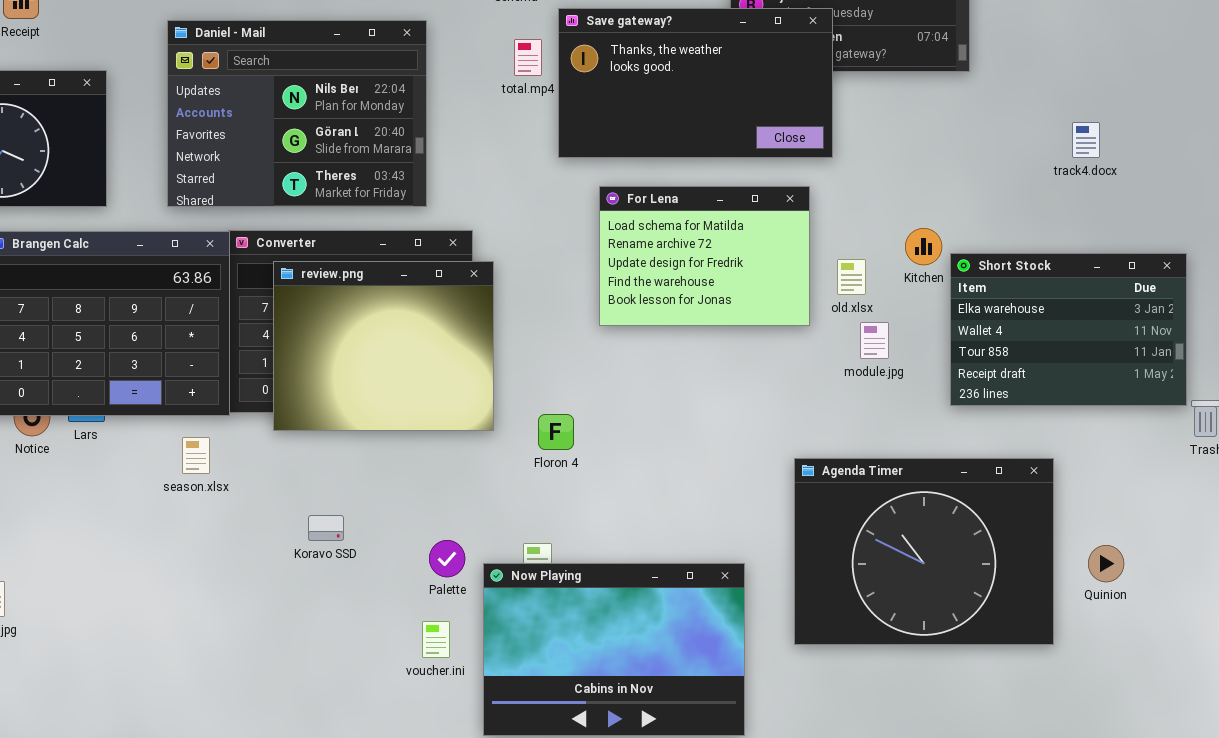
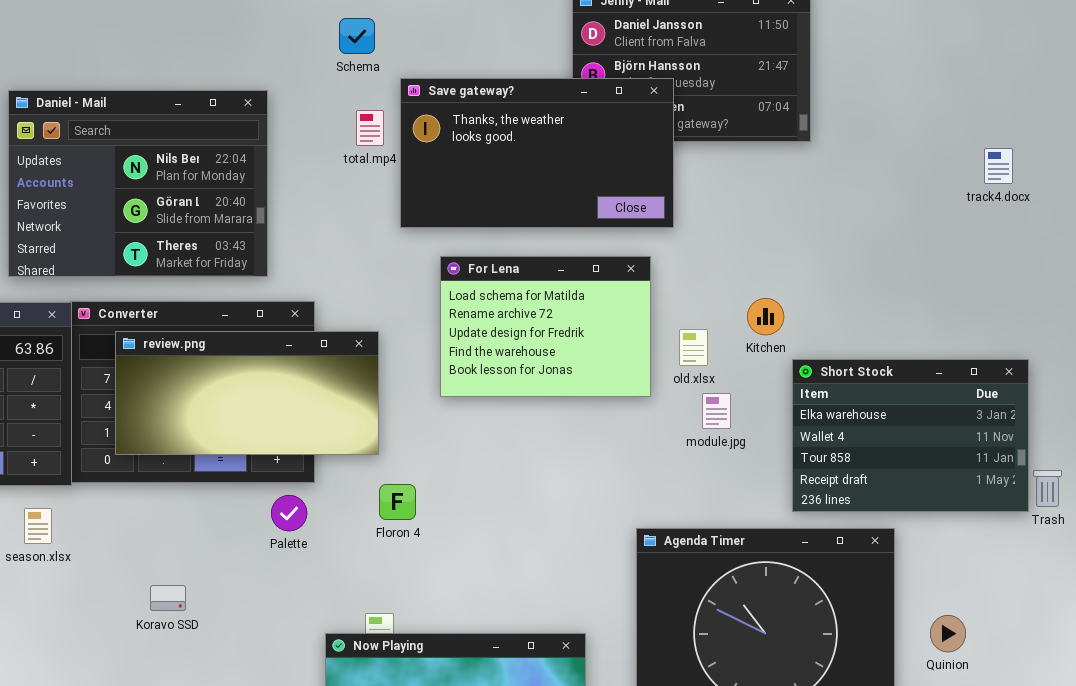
track4.docx: [1072,122,1100,158] -> [984,148,1013,184], moved
Short Stock: [950,253,1187,406] -> [792,359,1029,512], moved
review.png: [273,261,494,431] -> [115,331,379,455], resized
Palette: [429,540,465,577] -> [271,495,307,531], moved

